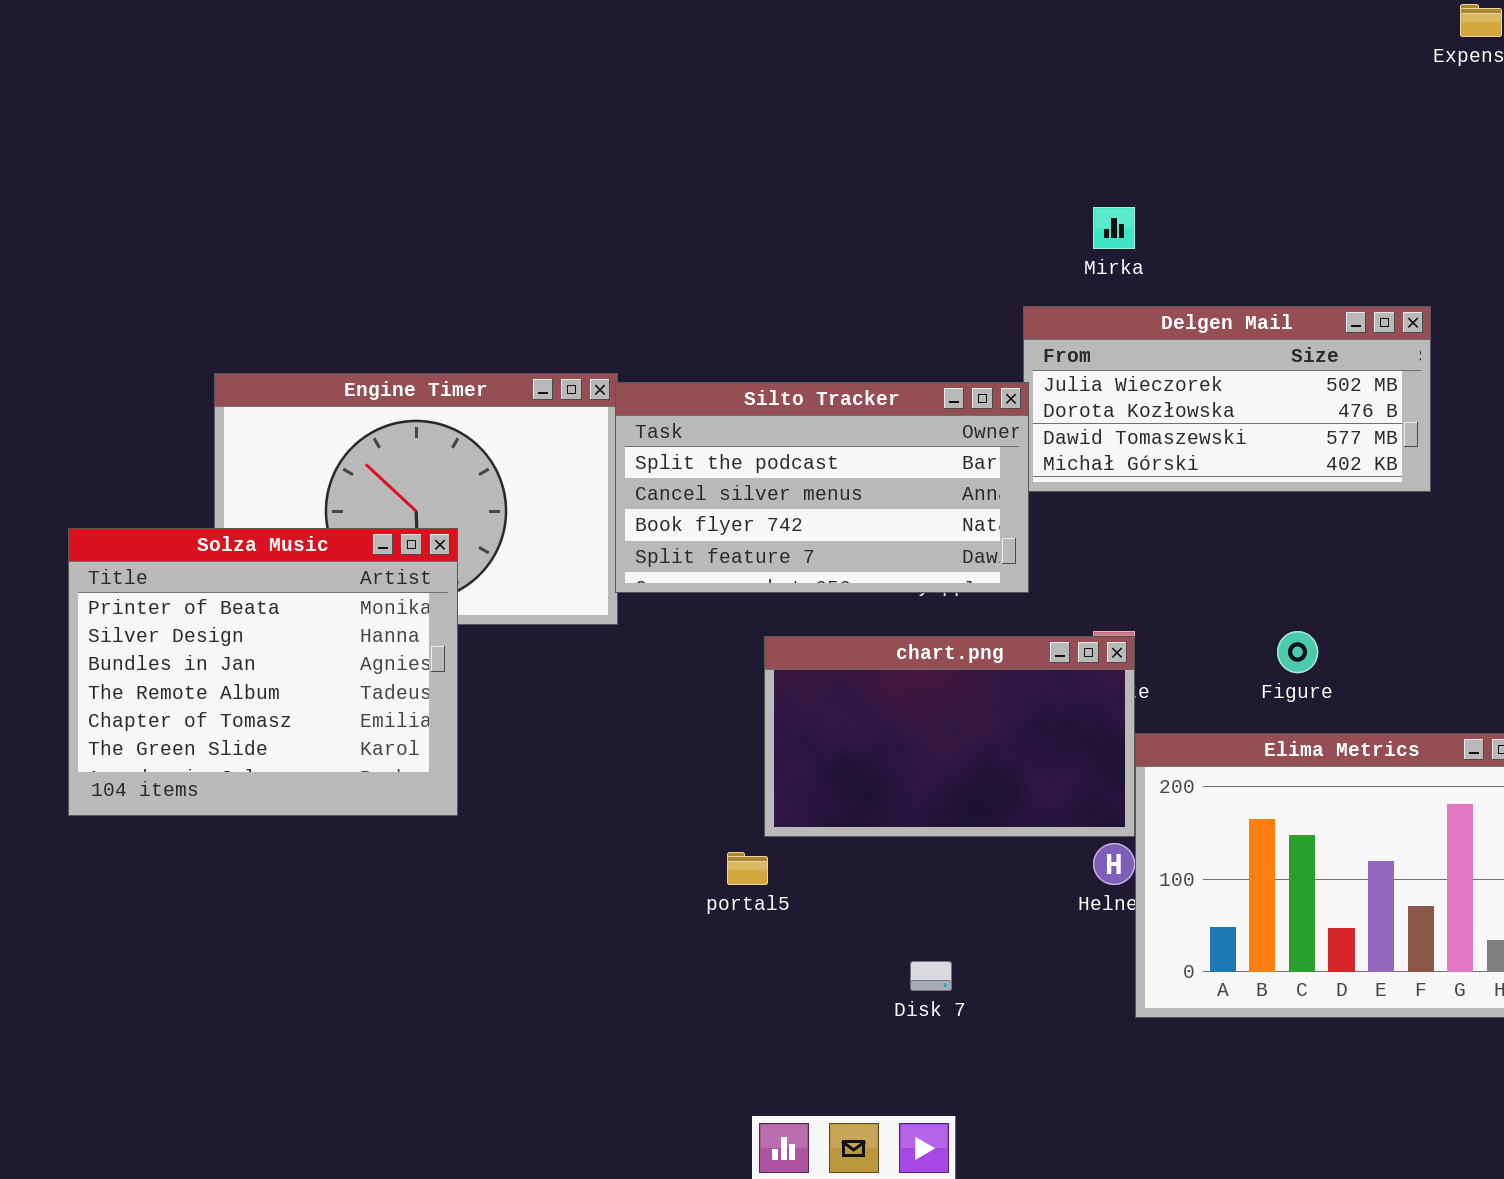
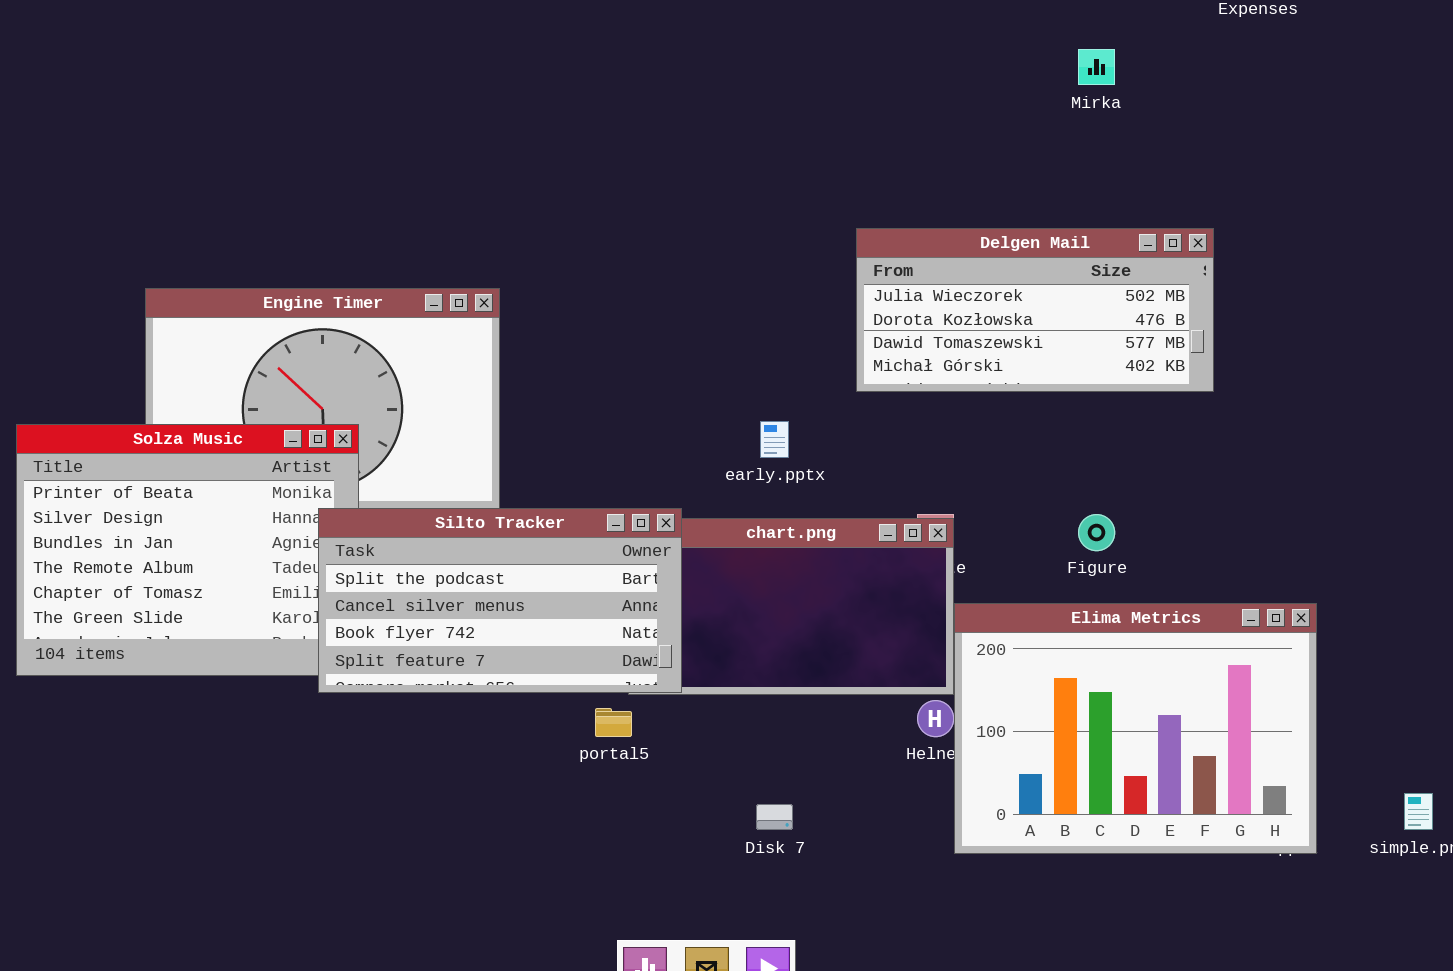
Mirka: [1093,207,1135,249] -> [1078,49,1115,85], moved
Silto Tracker: [615,382,1029,593] -> [318,508,682,693], moved

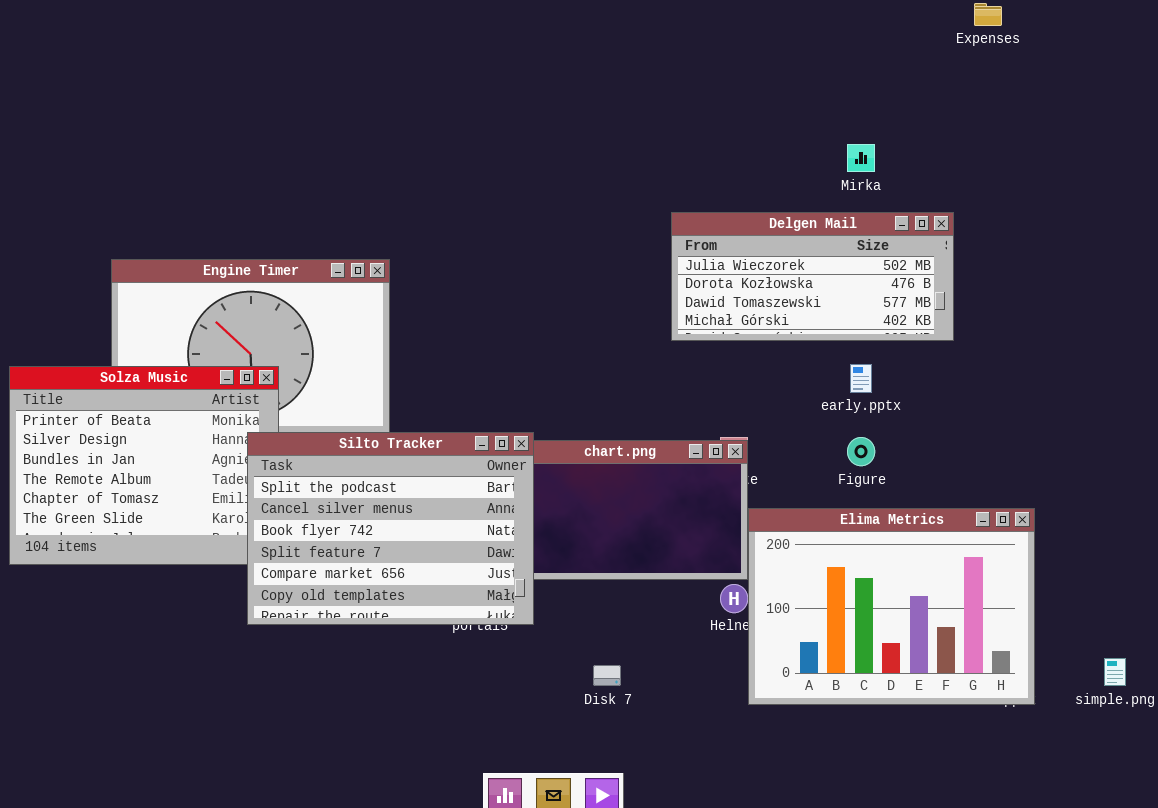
Mirka: [1078,49,1115,85] -> [847,144,875,172], moved
early.pptx: [760,421,789,458] -> [850,364,872,393], moved
Silto Tracker: [318,508,682,693] -> [247,432,534,625], resized

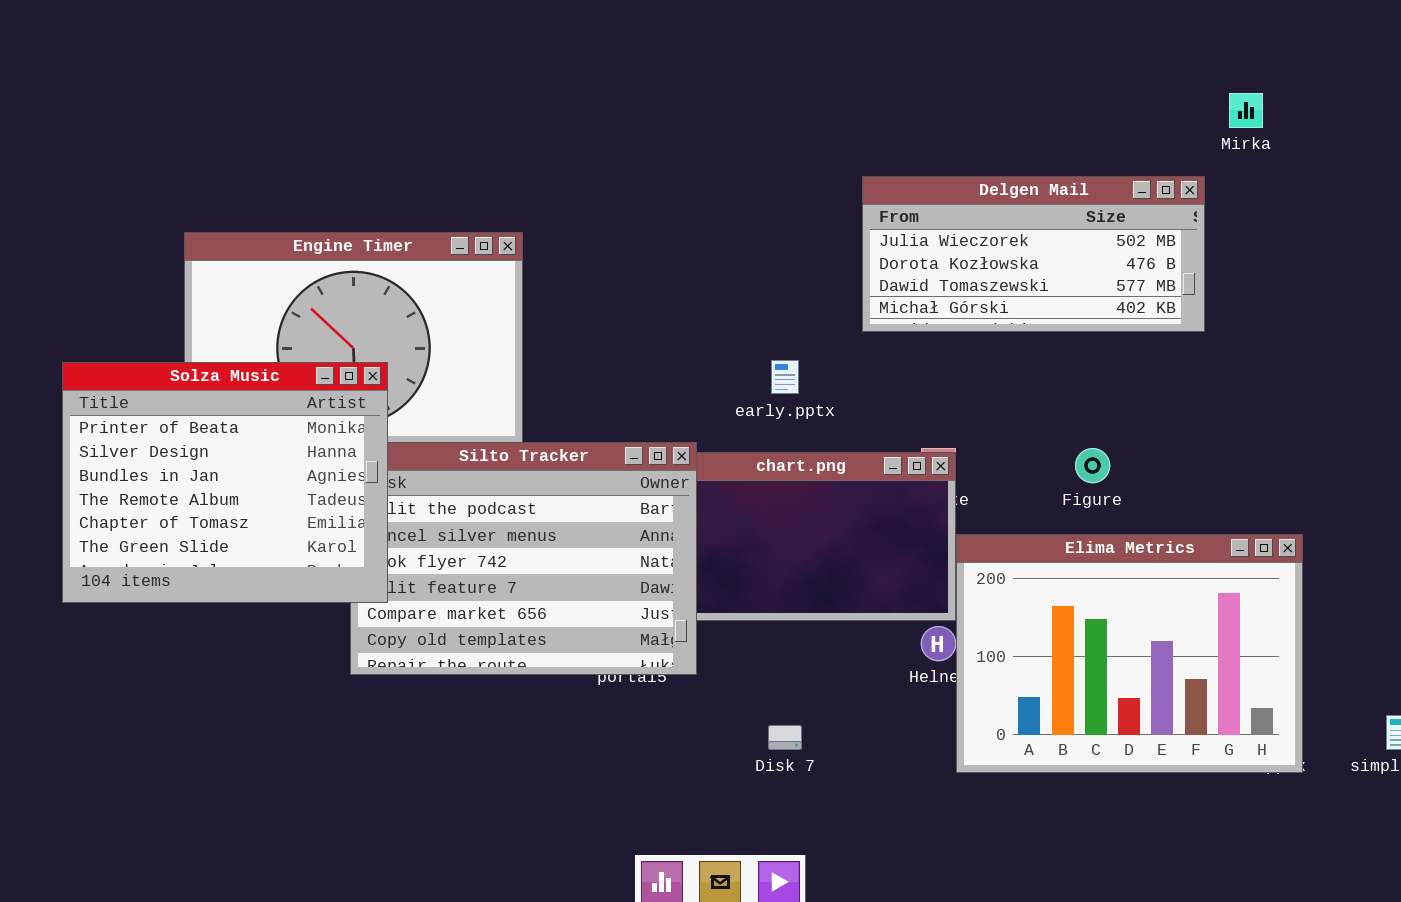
Mirka: [847,144,875,172] -> [1229,93,1263,128], moved
early.pptx: [850,364,872,393] -> [771,360,799,394], moved
Solza Music: [9,366,279,565] -> [62,362,388,603], raised

